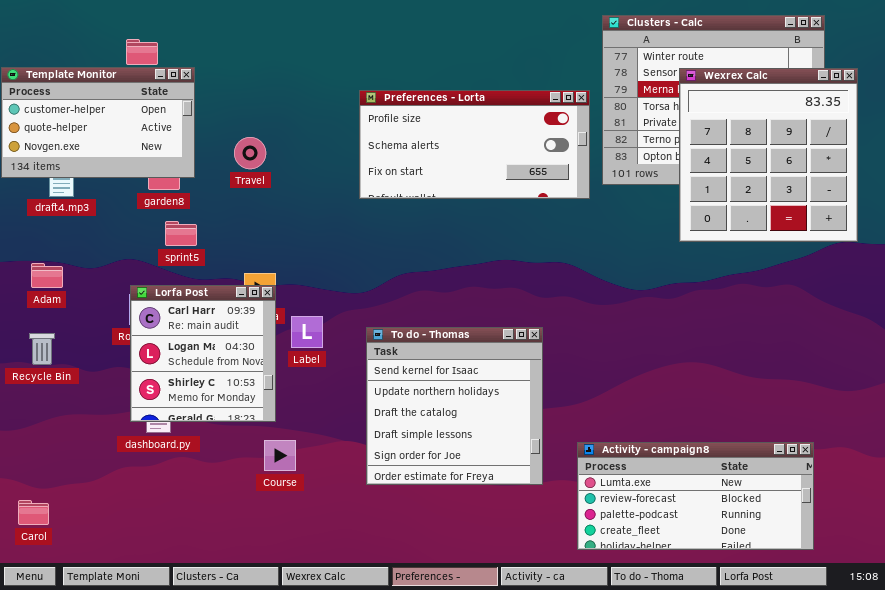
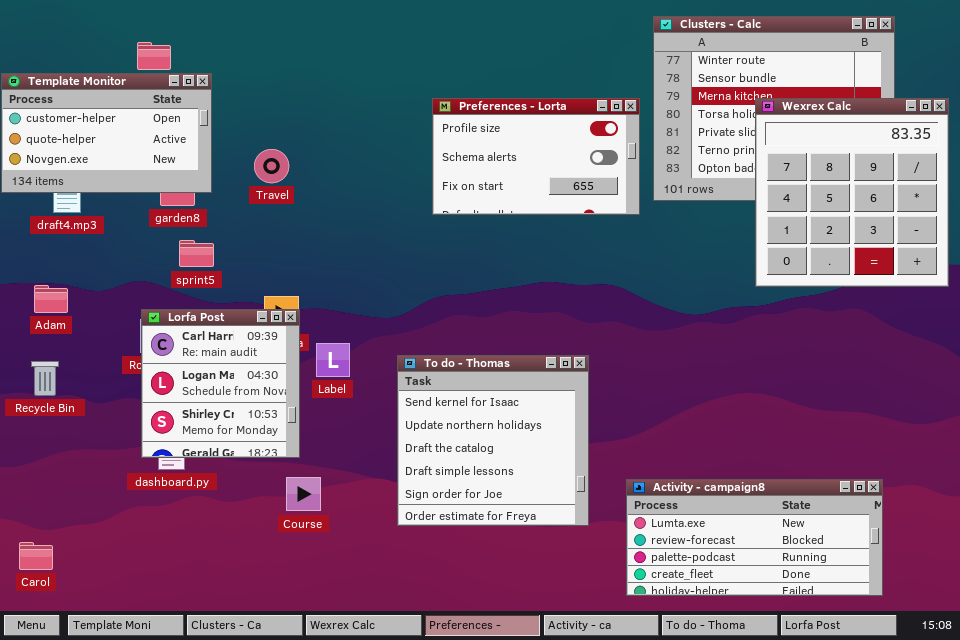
Wexrex Calc: [679,68,858,242] -> [755,98,949,287], moved
Preferences - Lorta: [359,90,590,199] -> [432,98,640,215], resized

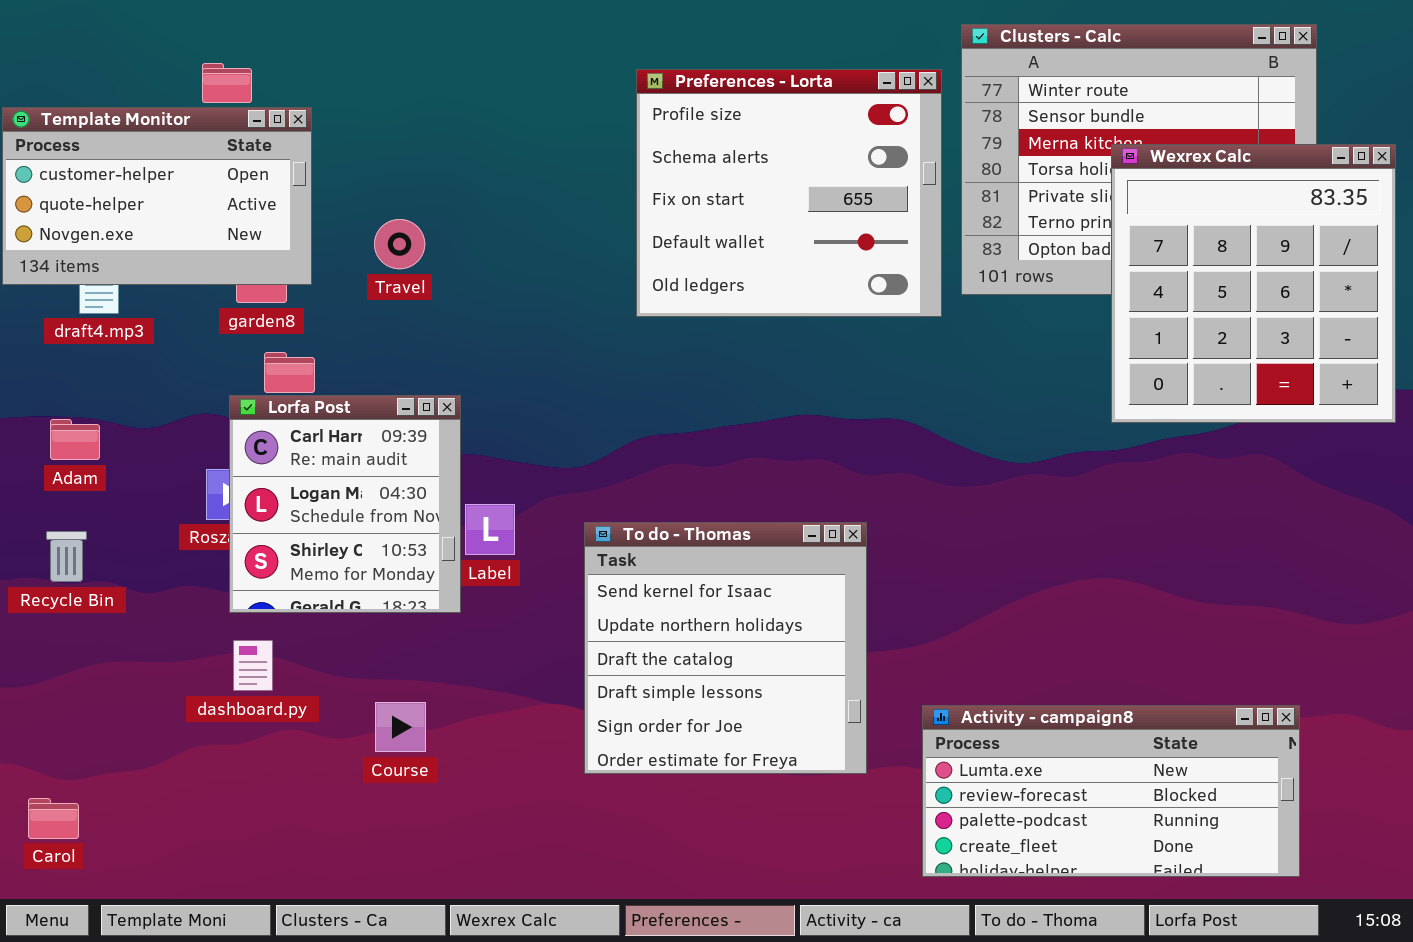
Preferences - Lorta: [432,98,640,215] -> [636,69,942,317], resized
Lorfa Post: [141,309,300,458] -> [229,395,461,613], moved
Course: [286,477,321,511] -> [375,702,426,752], moved

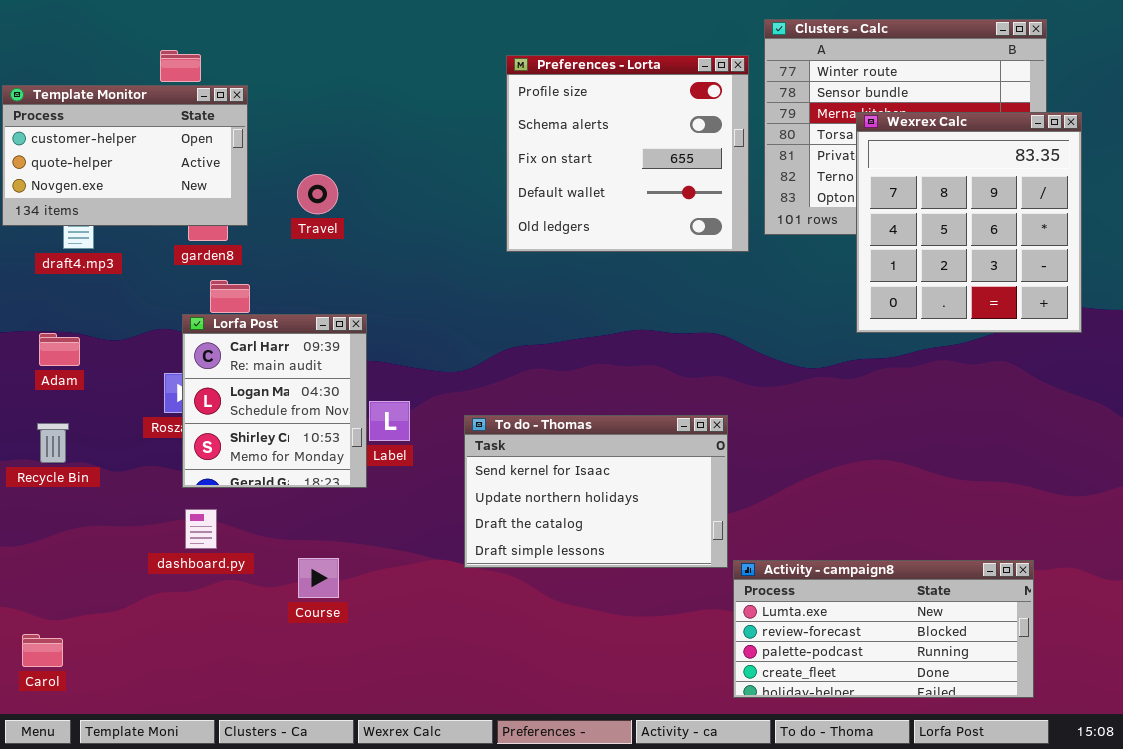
Wexrex Calc: [1111,144,1396,423] -> [856,112,1082,333], moved
To do - Thomas: [584,522,867,774] -> [464,415,728,568], resized

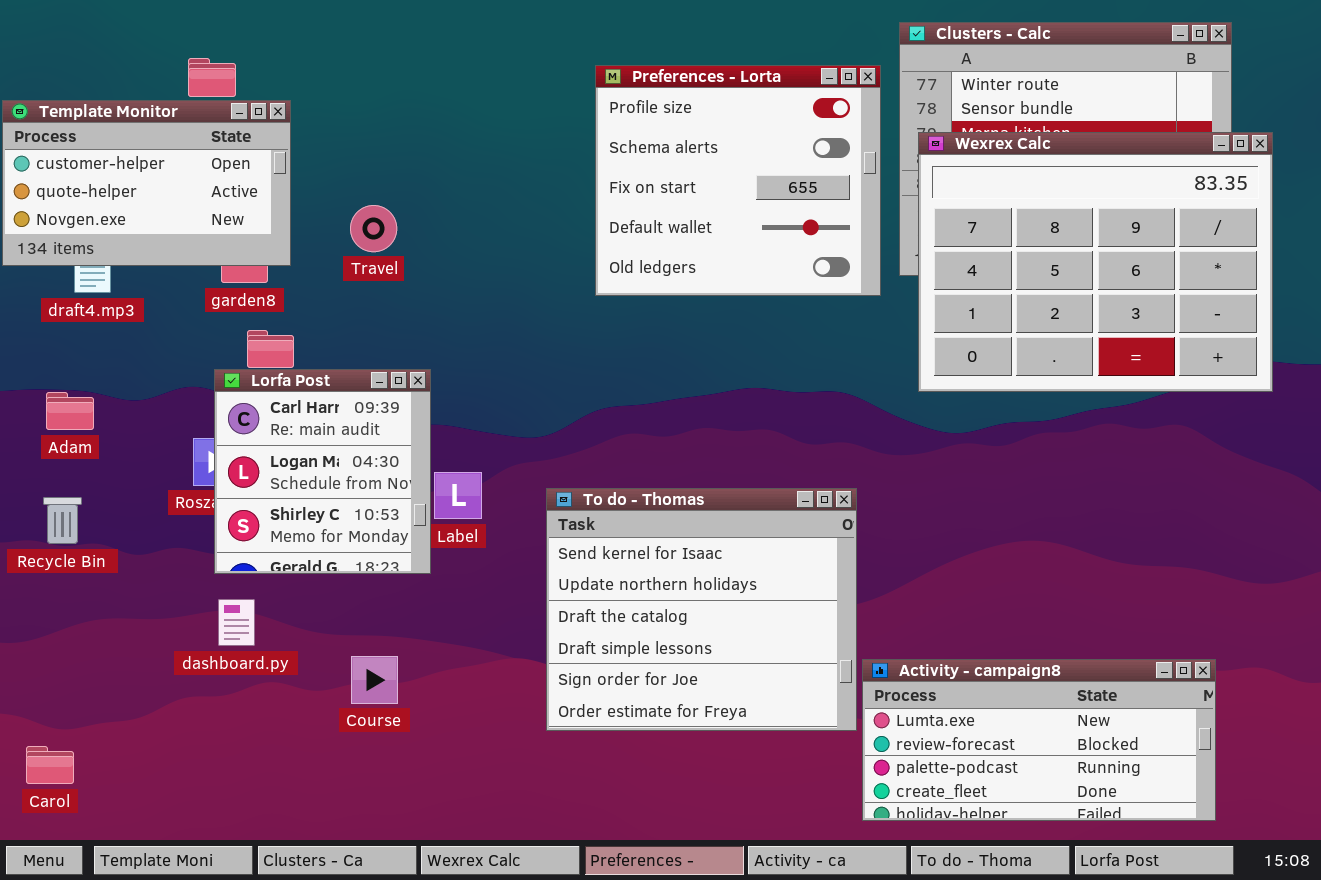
Wexrex Calc: [856,112,1082,333] -> [918,132,1273,392], resized
To do - Thomas: [464,415,728,568] -> [546,488,857,731], resized

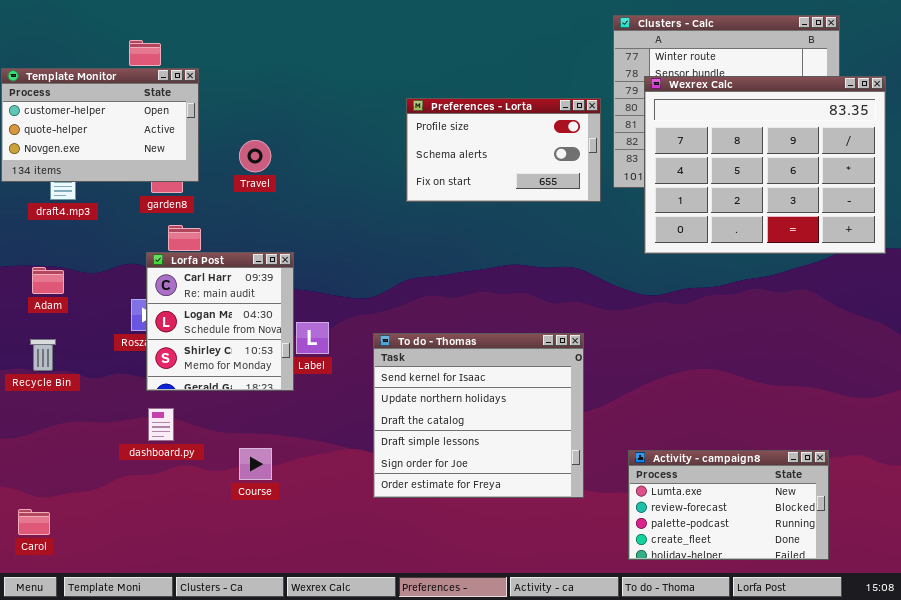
Preferences - Lorta: [595,65,881,296] -> [406,98,601,202], resized
Wexrex Calc: [918,132,1273,392] -> [644,76,886,254], moved
Activity - campaign8: [862,659,1216,821] -> [628,450,829,560], resized

